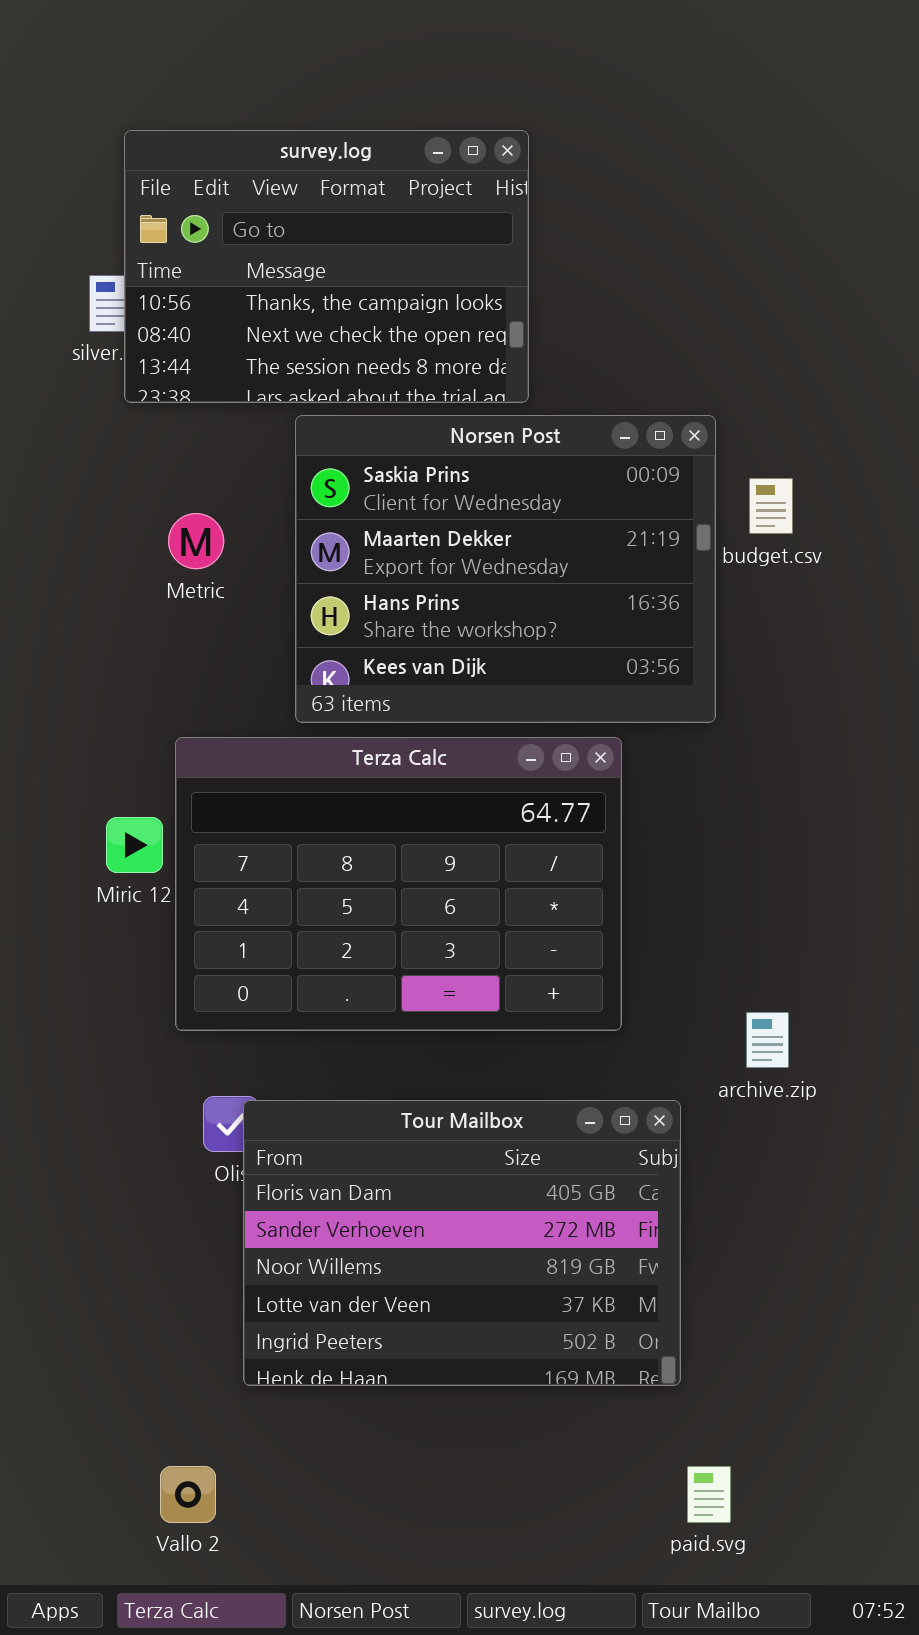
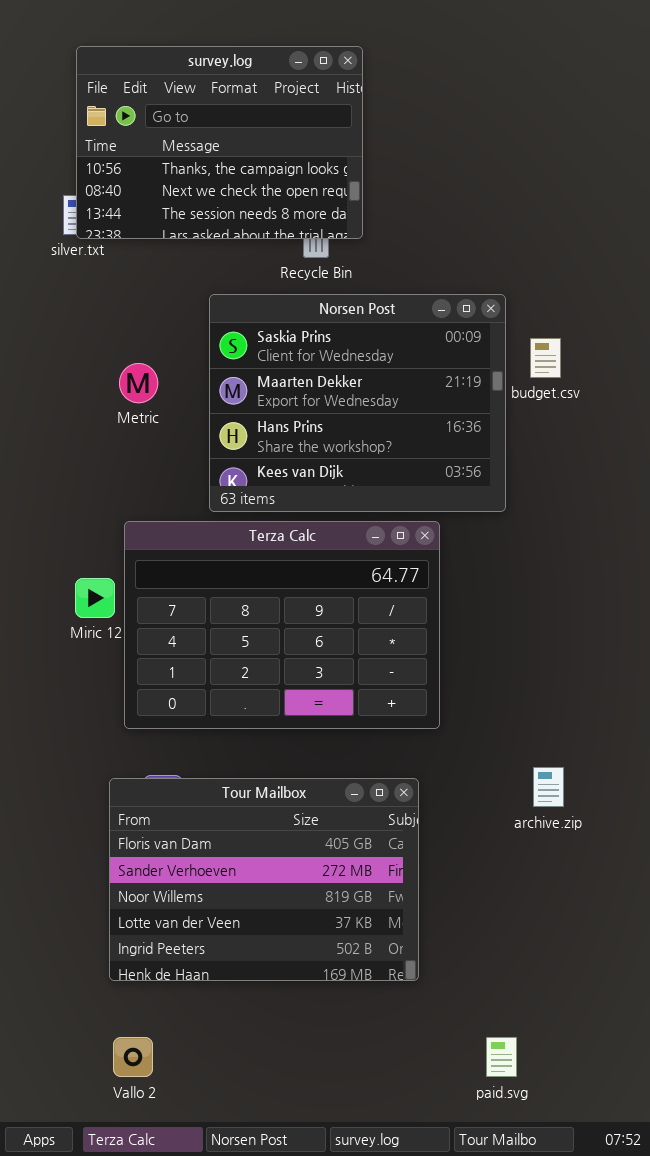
survey.log: [124,130,529,403] -> [76,46,363,239], moved
archive.zip: [746,1012,789,1068] -> [533,767,564,807], moved
Tour Mailbox: [243,1100,681,1386] -> [109,778,419,981], moved

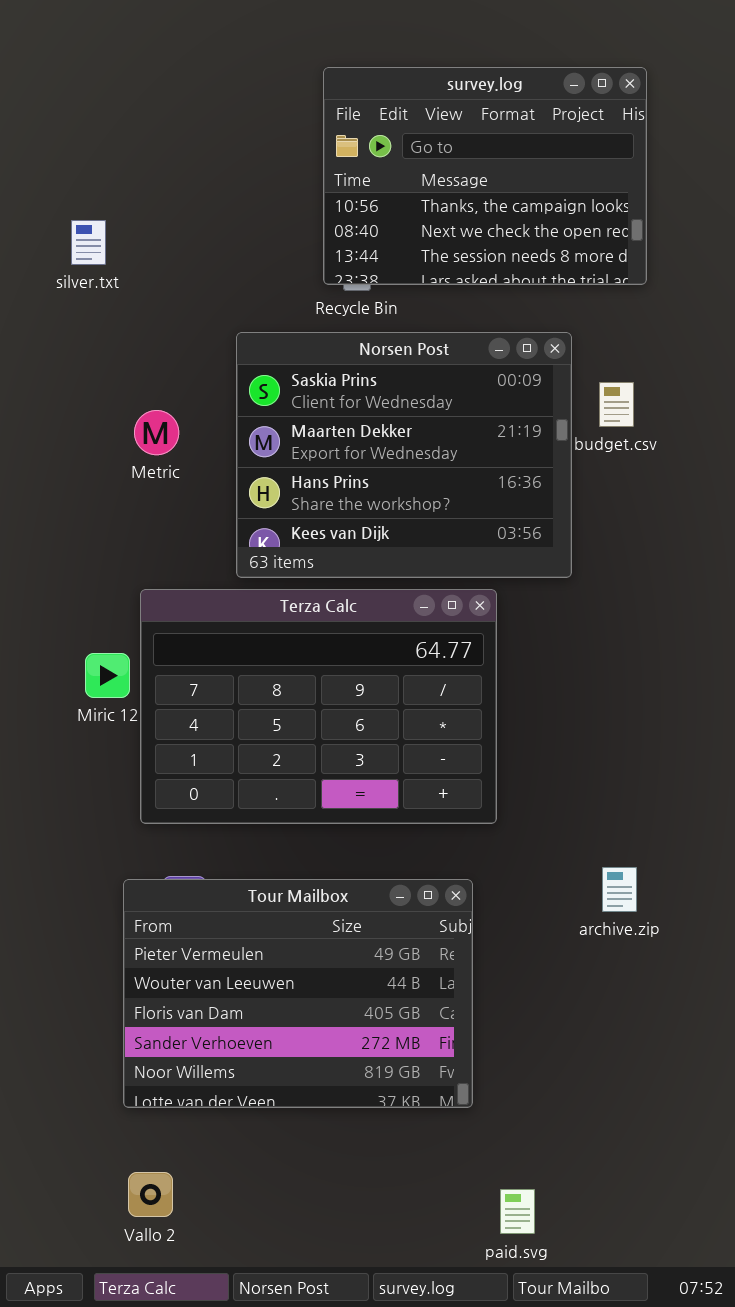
survey.log: [76,46,363,239] -> [323,67,647,285], moved
Tour Mailbox: [109,778,419,981] -> [123,879,473,1108], scrolled up 2 rows
paid.svg: [486,1037,517,1077] -> [500,1189,535,1234], moved

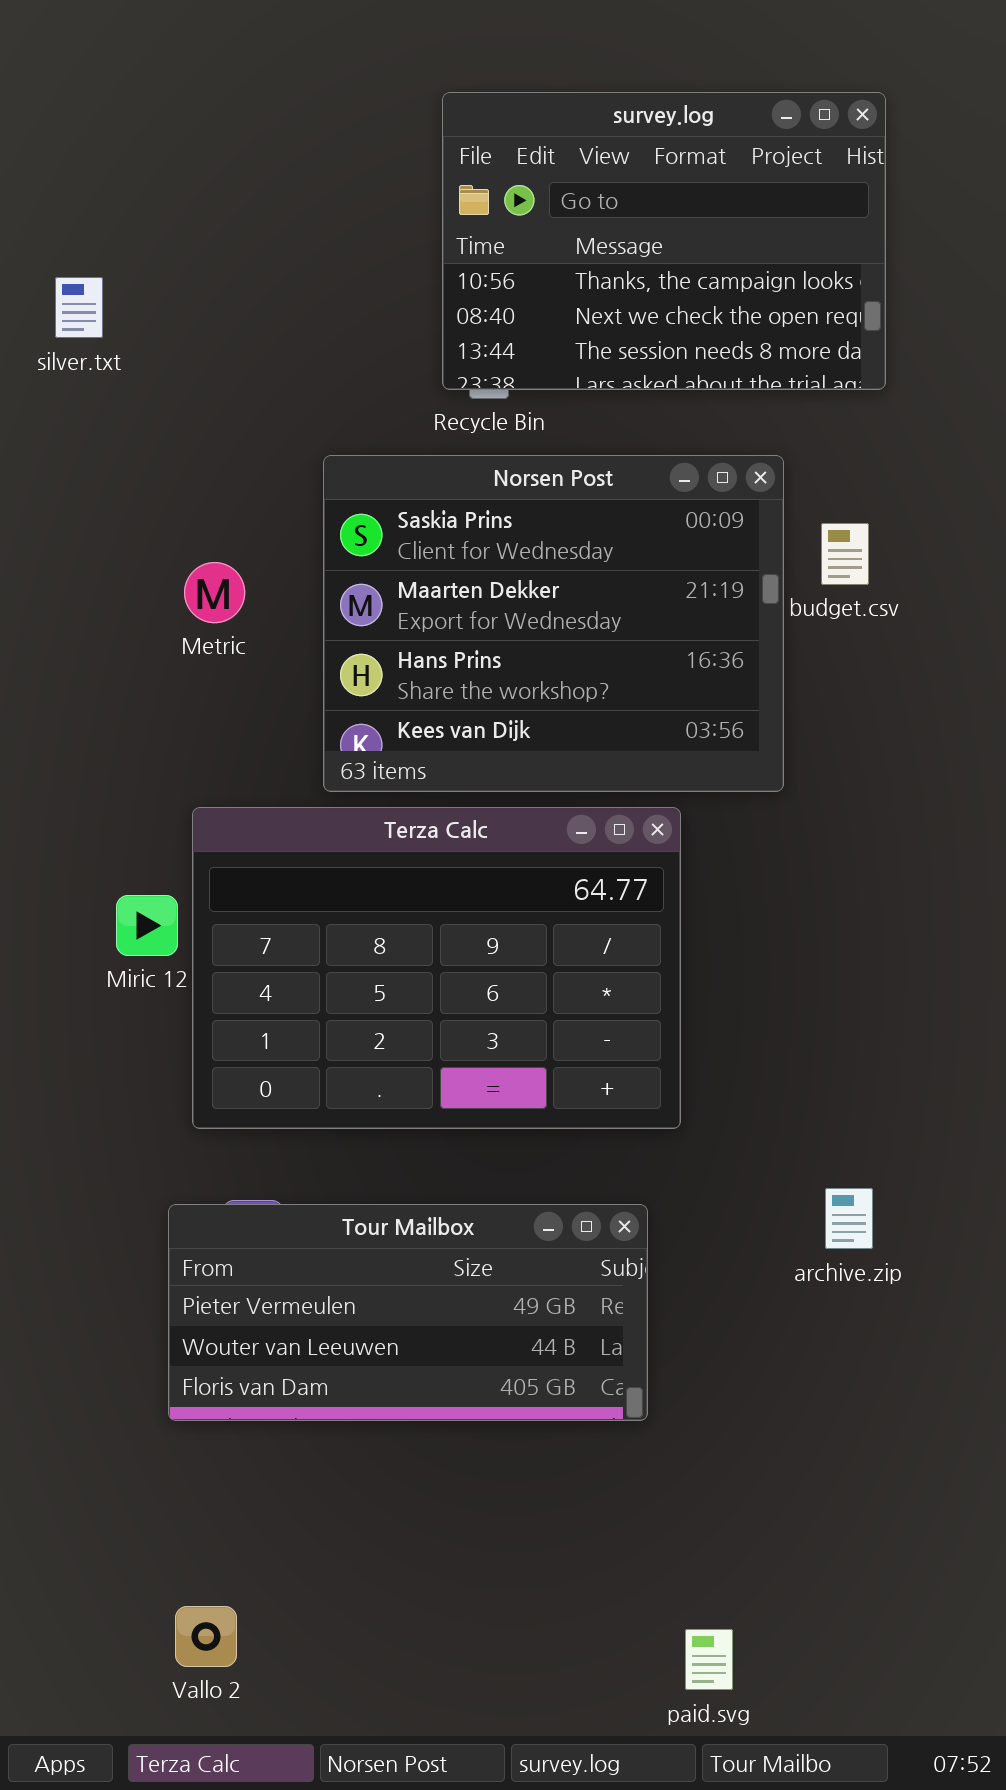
silver.txt: [71,220,106,265] -> [55,277,103,338], moved
Tour Mailbox: [123,879,473,1108] -> [168,1204,648,1421], resized

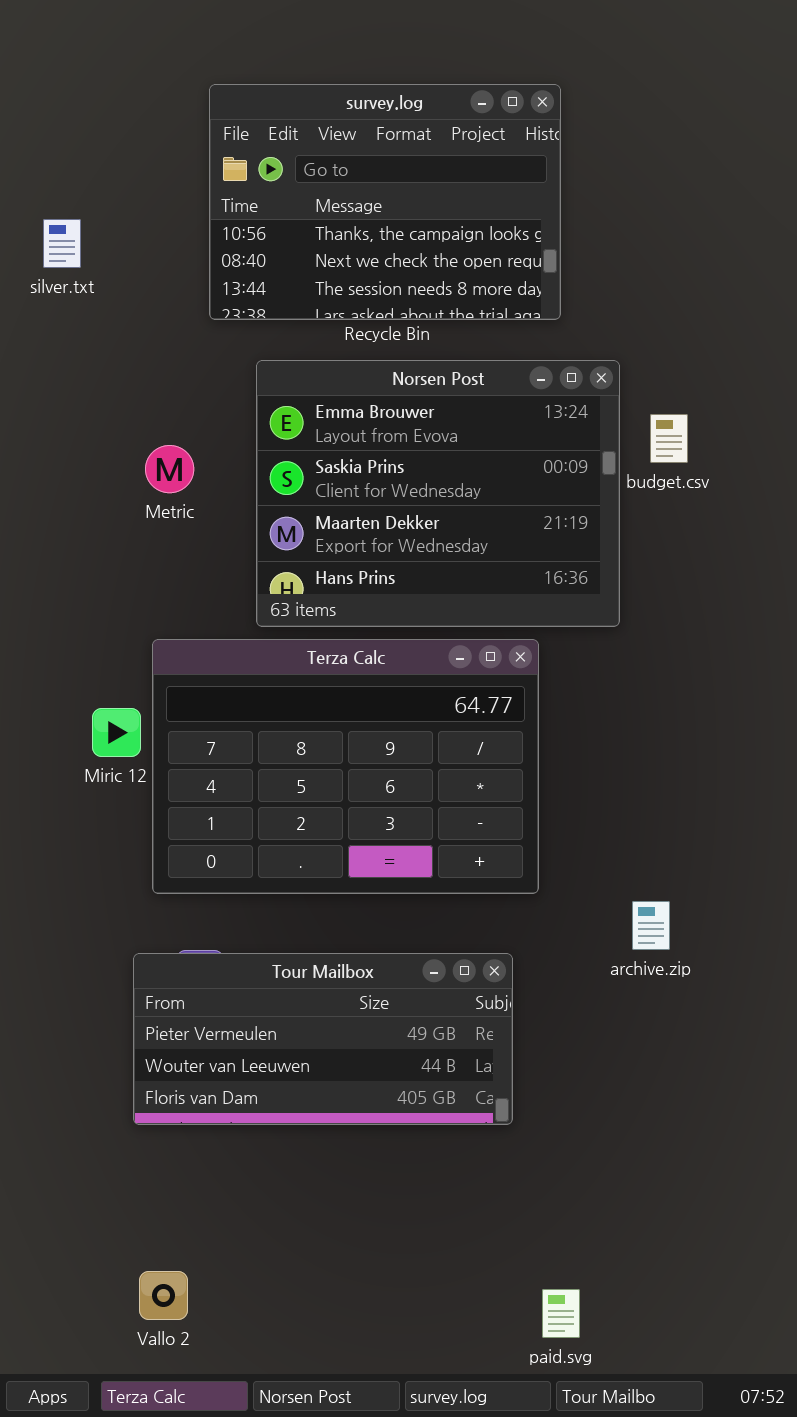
survey.log: [442,92,886,390] -> [209,84,561,320], moved
Norsen Post: [323,455,784,792] -> [256,360,620,627], scrolled up 1 row
archive.zip: [825,1188,873,1249] -> [632,901,670,950], moved

